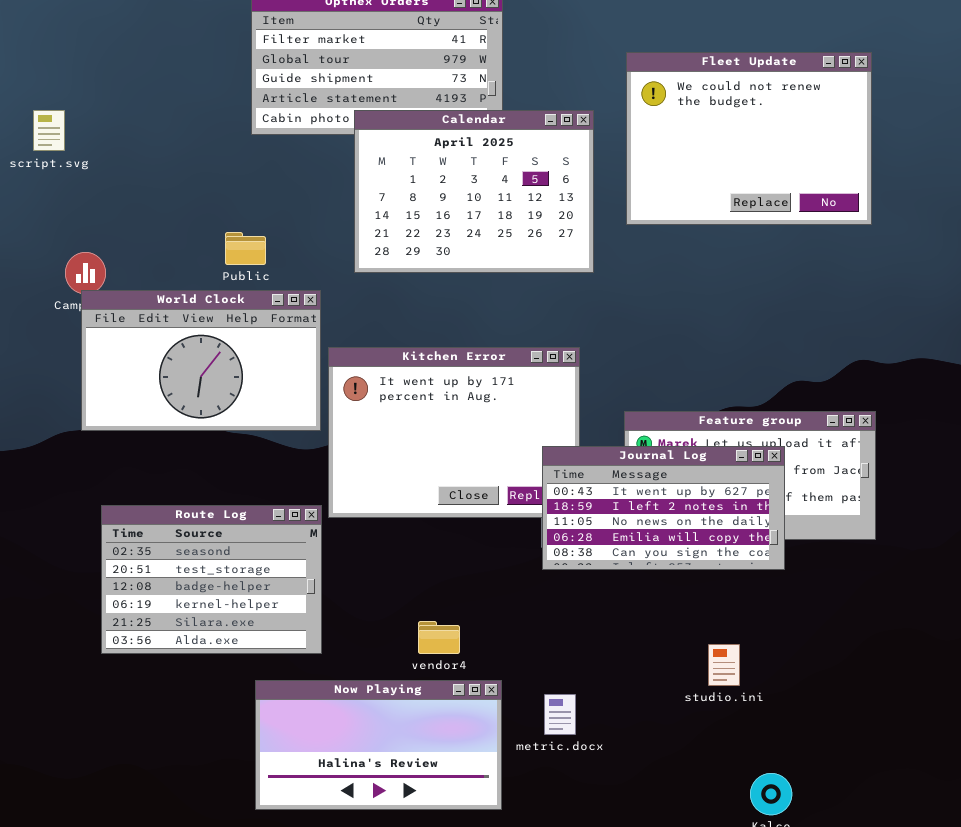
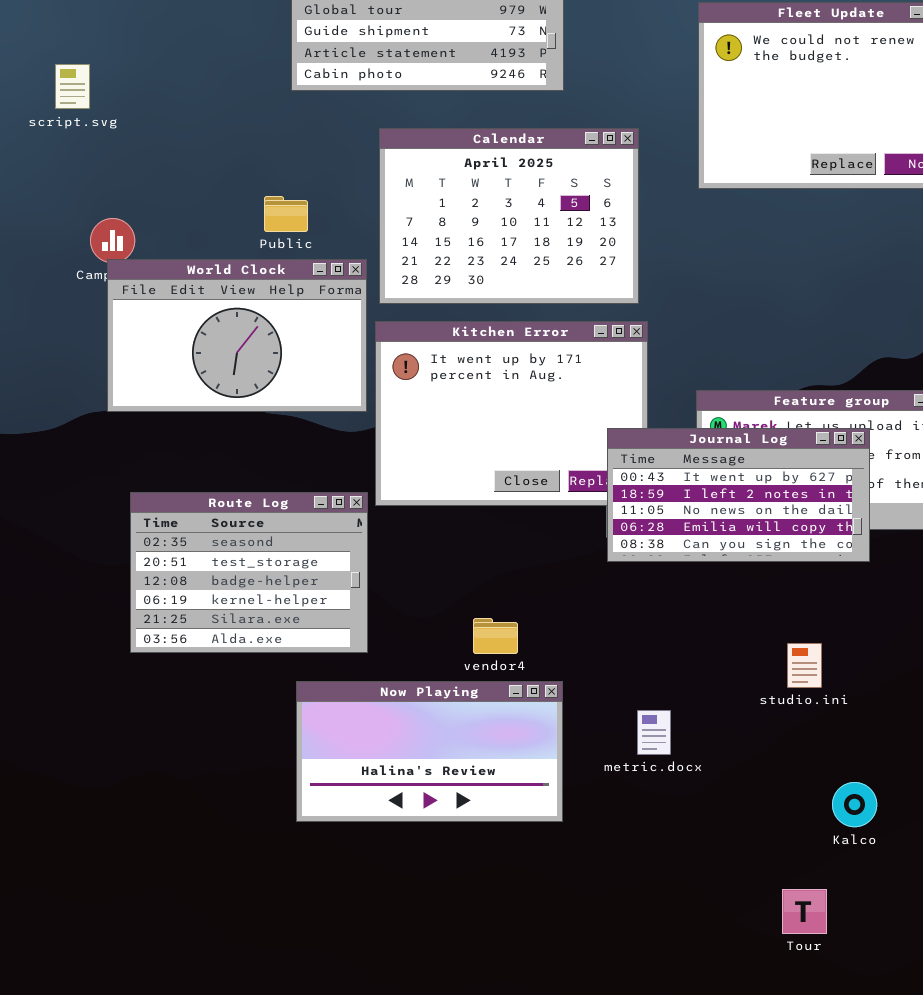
Calendar: [354,110,594,273] -> [379,128,639,304], moved
metric.docx: [544,694,576,735] -> [637,710,671,755], moved

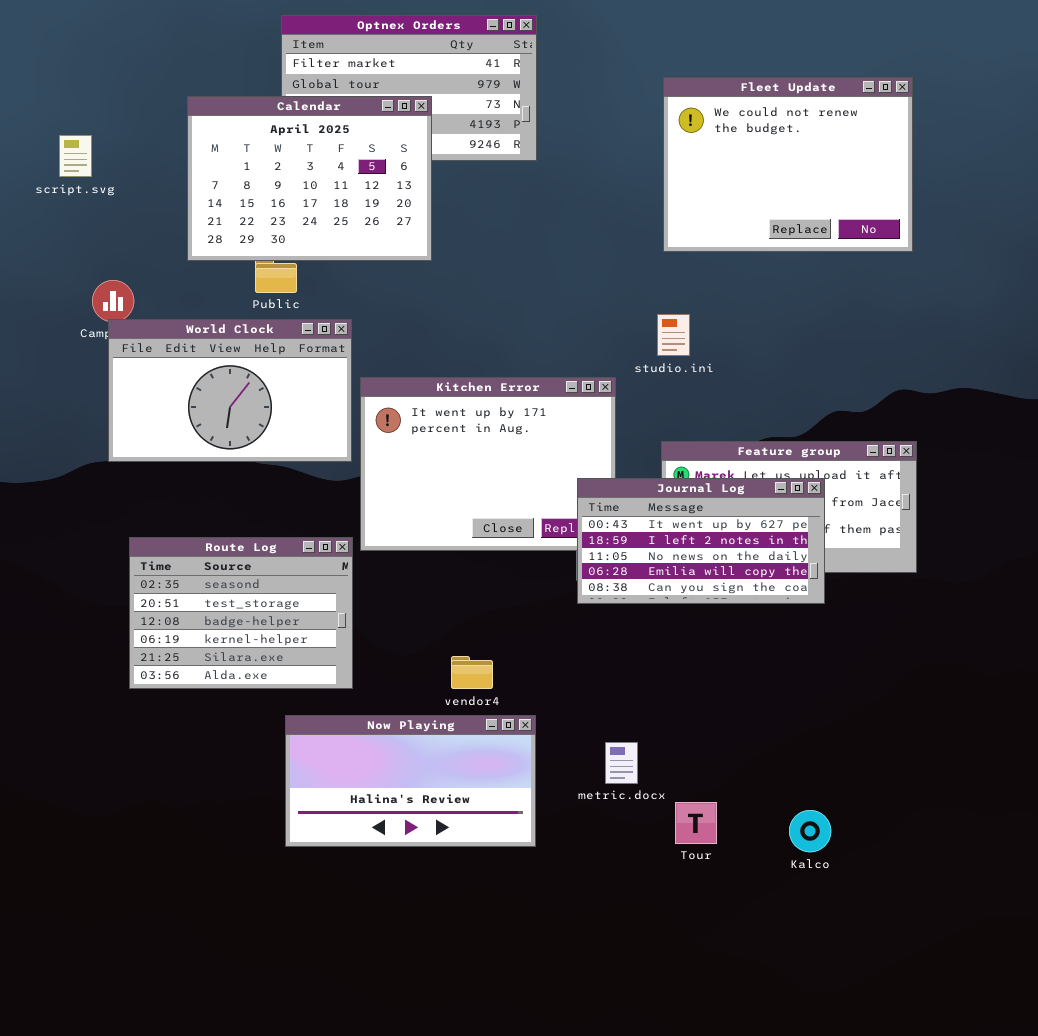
Calendar: [379,128,639,304] -> [187,96,432,261], moved
studio.ini: [787,643,822,688] -> [657,314,690,356], moved
Tour: [782,889,827,934] -> [675,802,717,844], moved

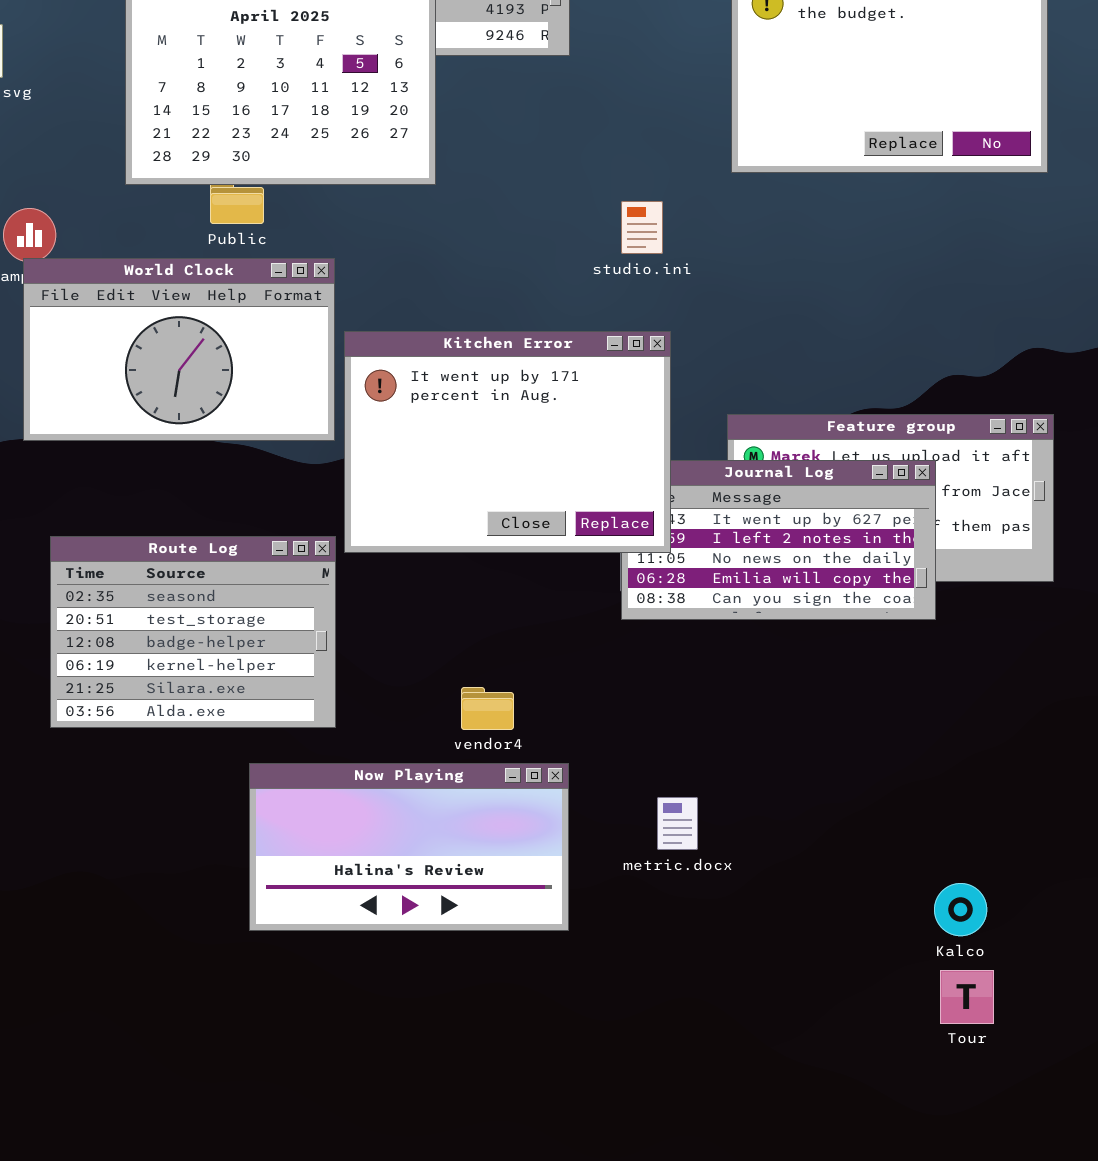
studio.ini: [657,314,690,356] -> [621,201,663,254], moved
Kitchen Error: [360,377,616,551] -> [344,331,671,553], raised
Tour: [675,802,717,844] -> [940,970,994,1024], moved
Kalco: [789,810,831,852] -> [934,883,987,936], moved

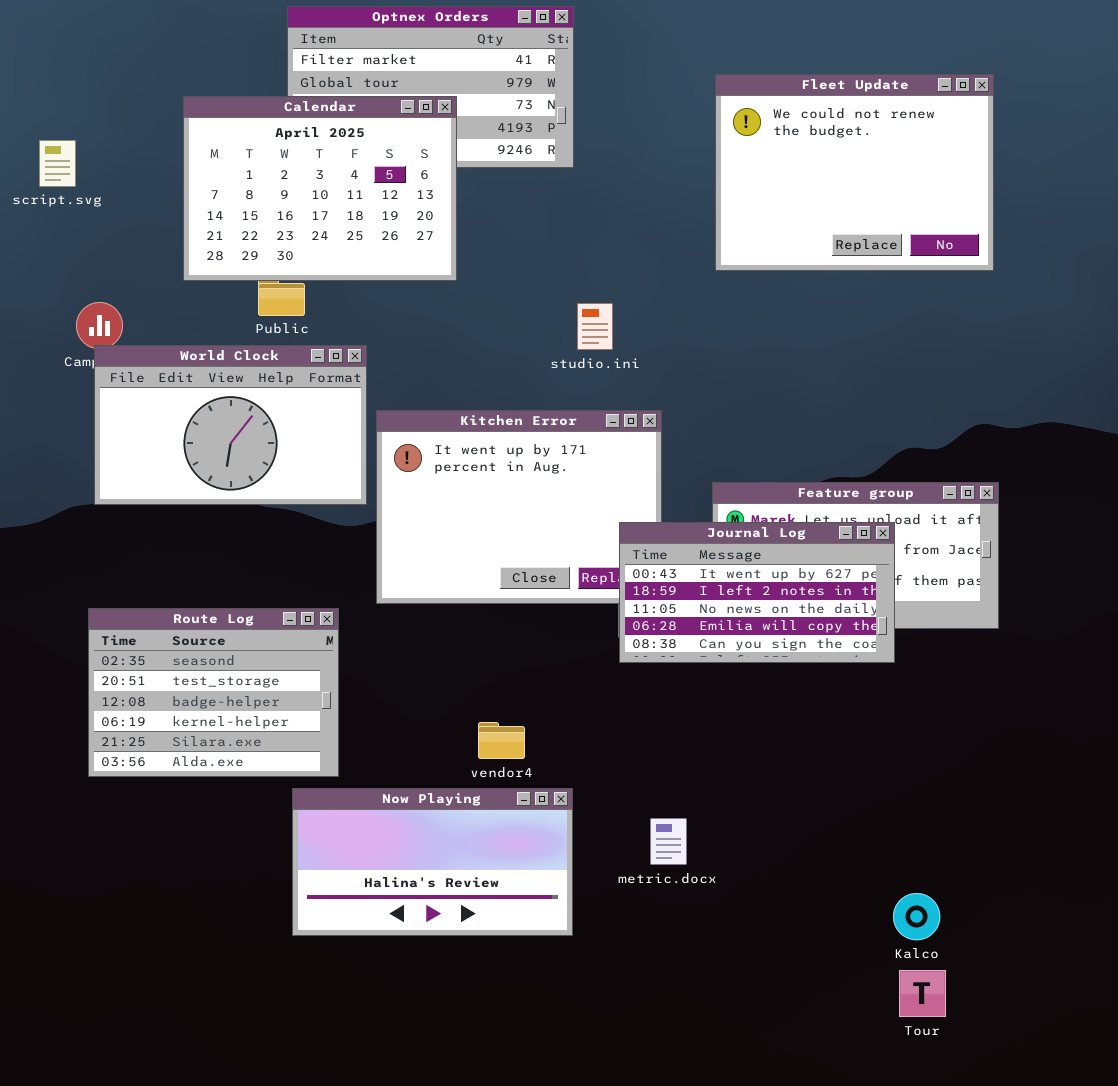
studio.ini: [621,201,663,254] -> [577,303,613,350], moved
Journal Log: [621,460,936,620] -> [619,522,895,663], raised
Route Log: [50,536,336,728] -> [88,608,339,777], moved

